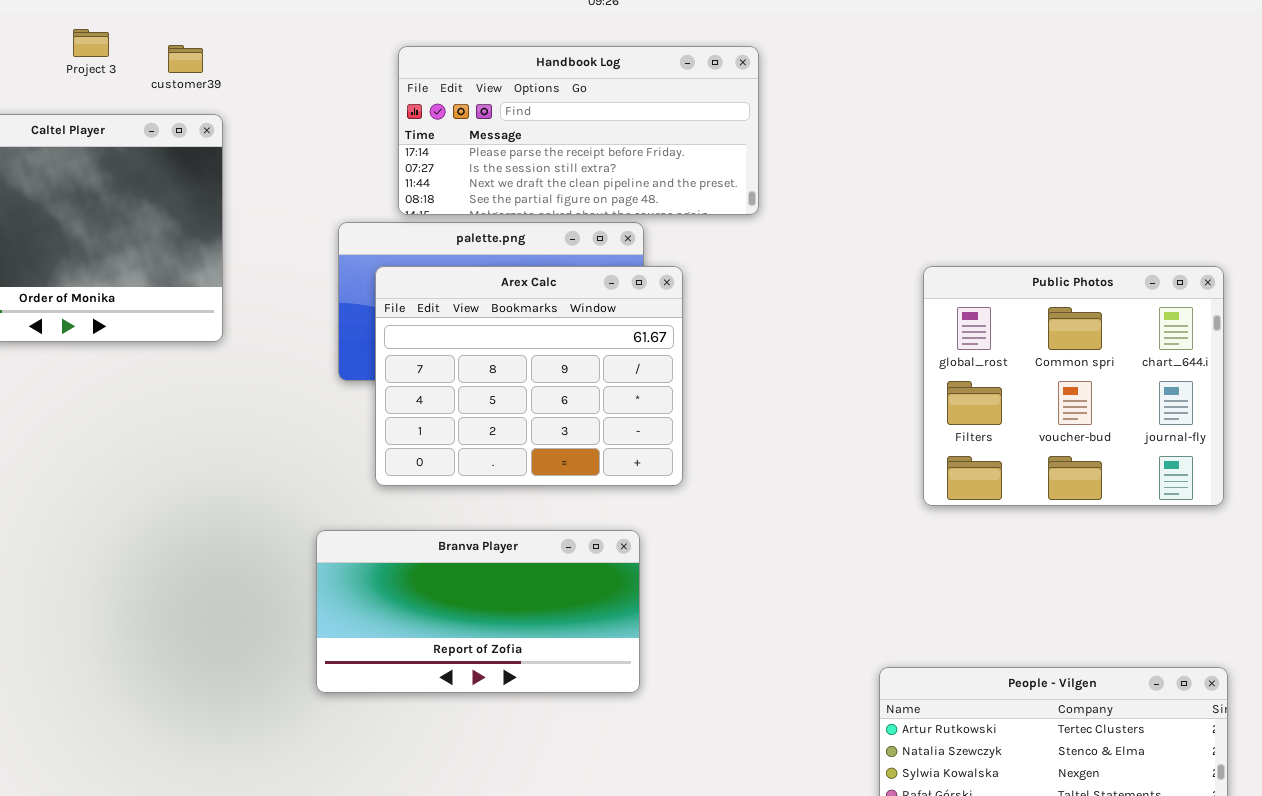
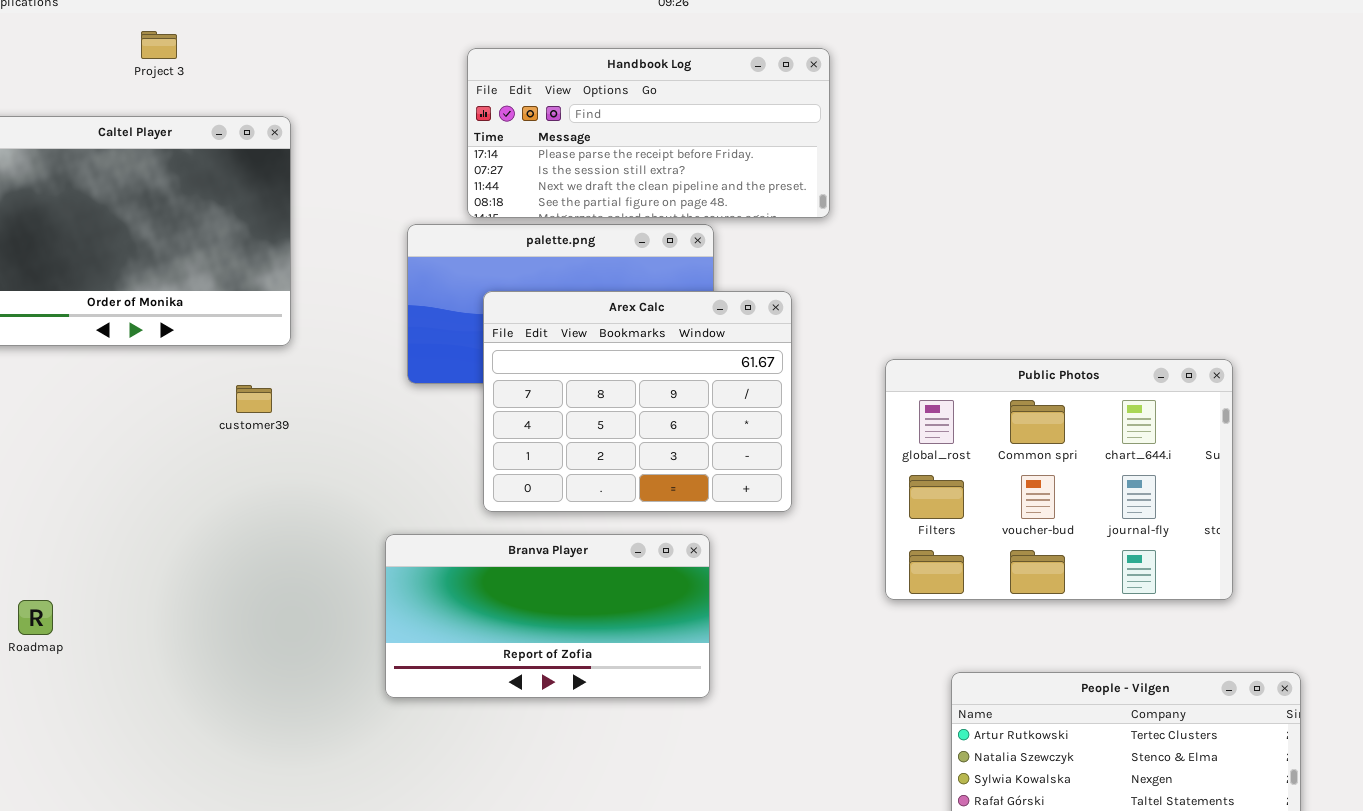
customer39: [168,45,203,73] -> [236,385,272,413], moved
Arex Calc: [375,266,683,486] -> [483,291,792,512], moved
Public Photos: [923,266,1224,506] -> [885,359,1233,600], moved, resized

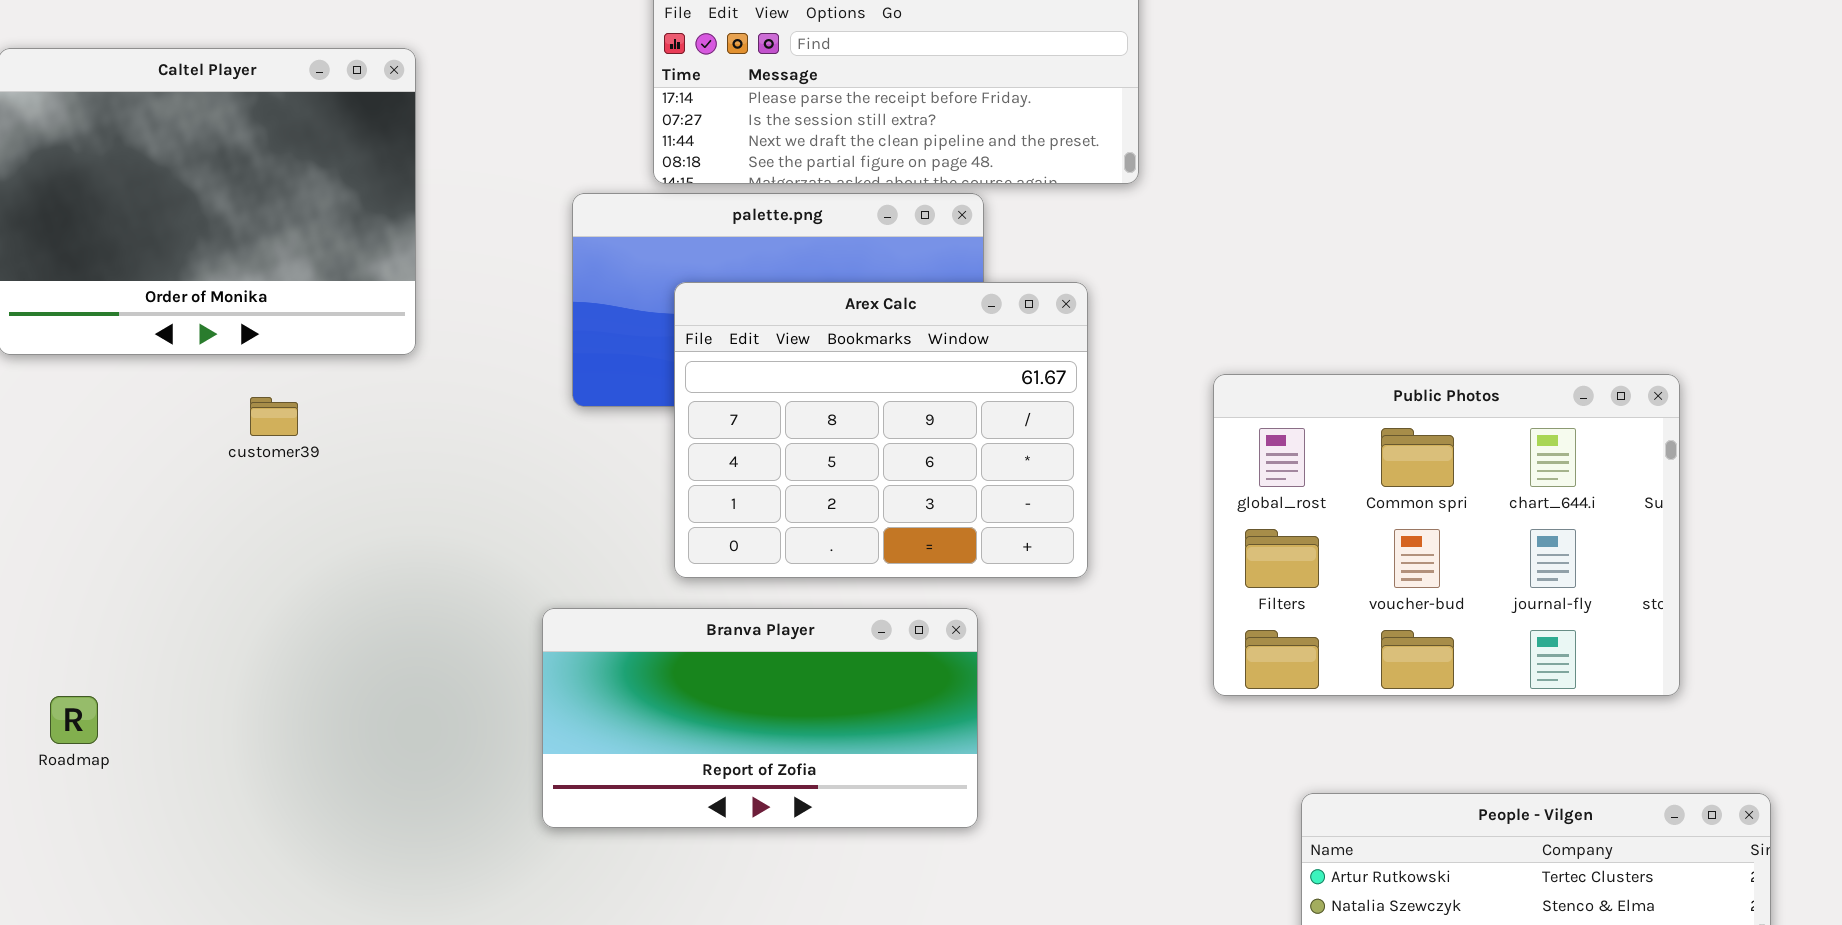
customer39: [236,385,272,413] -> [250,397,298,436], moved

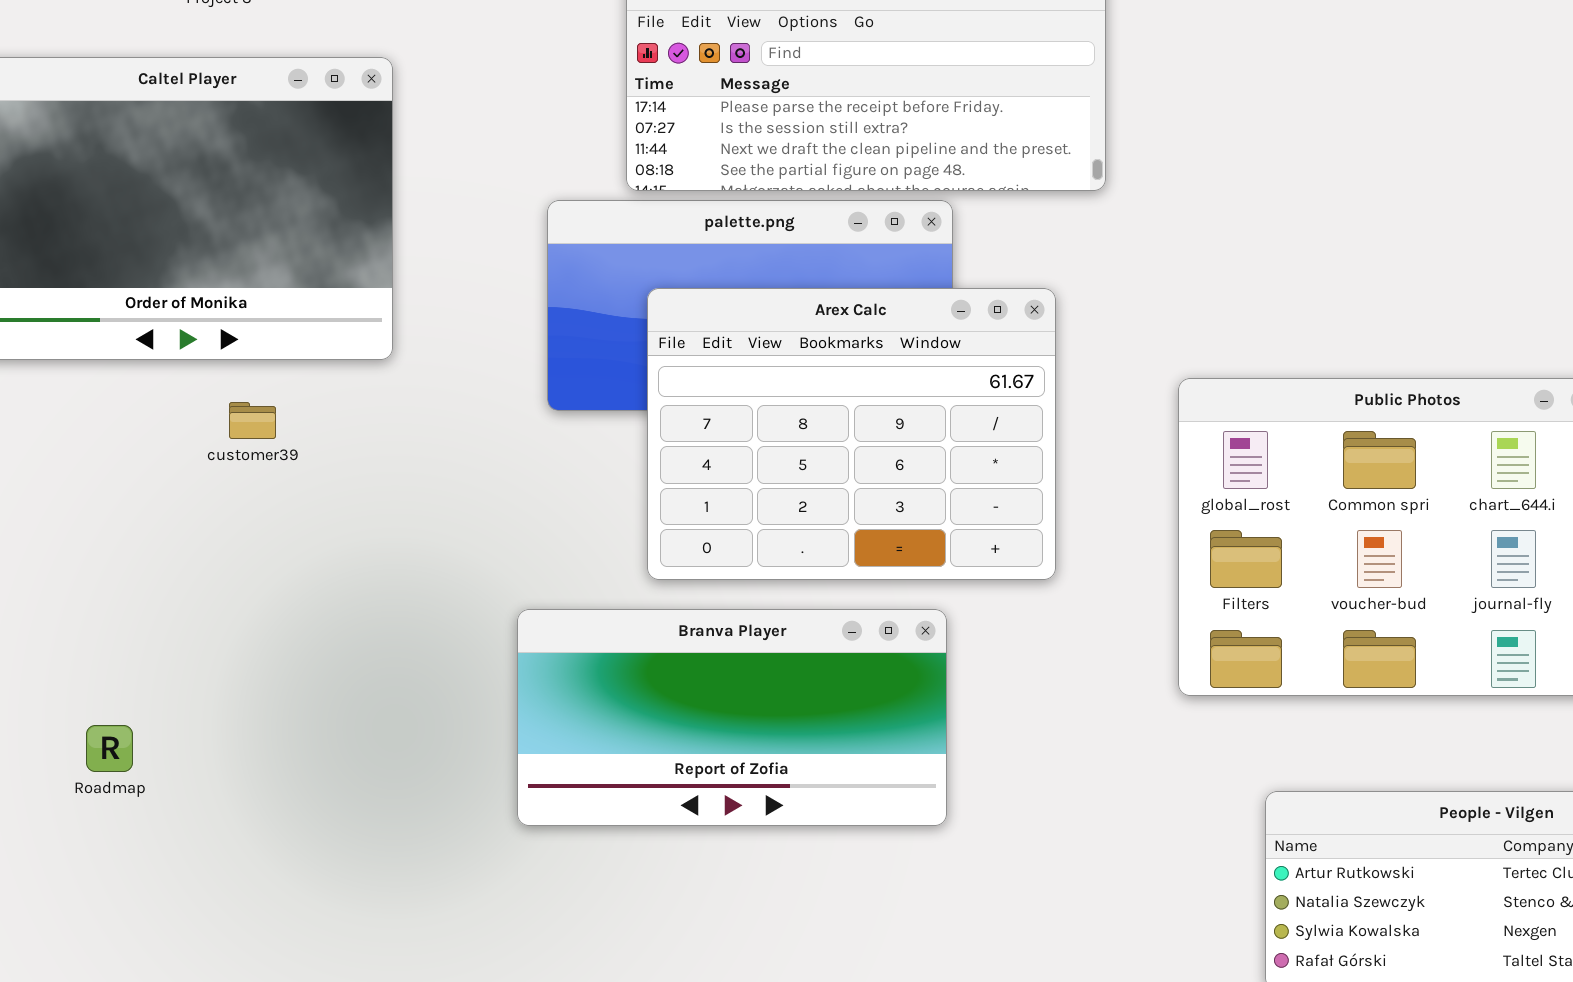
Roadmap: [50,696,98,744] -> [86,725,133,772], moved

